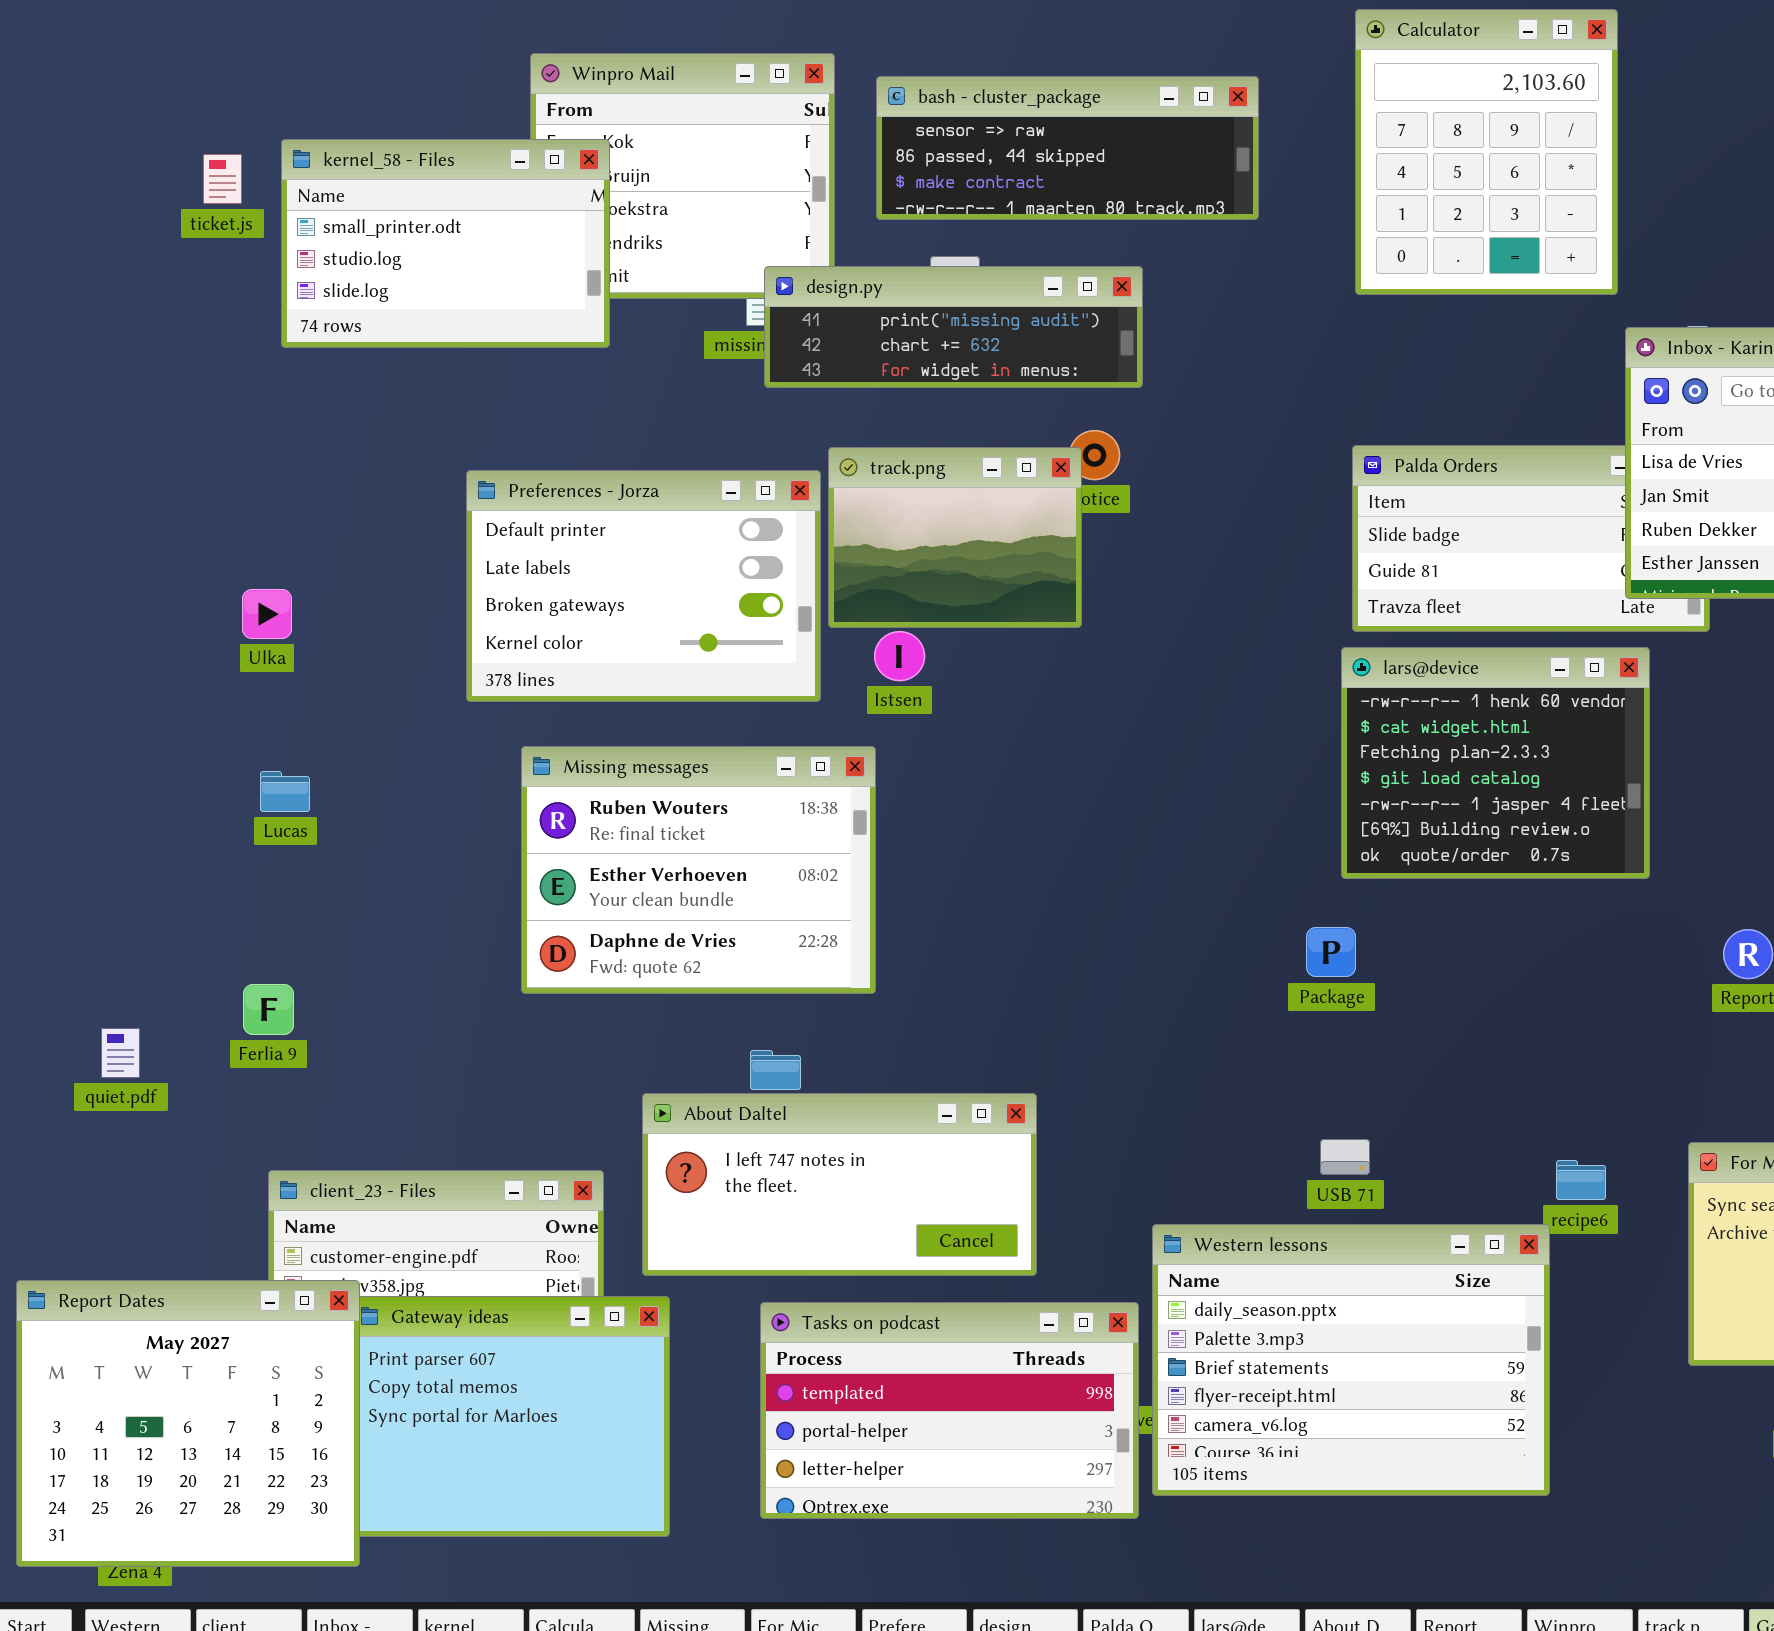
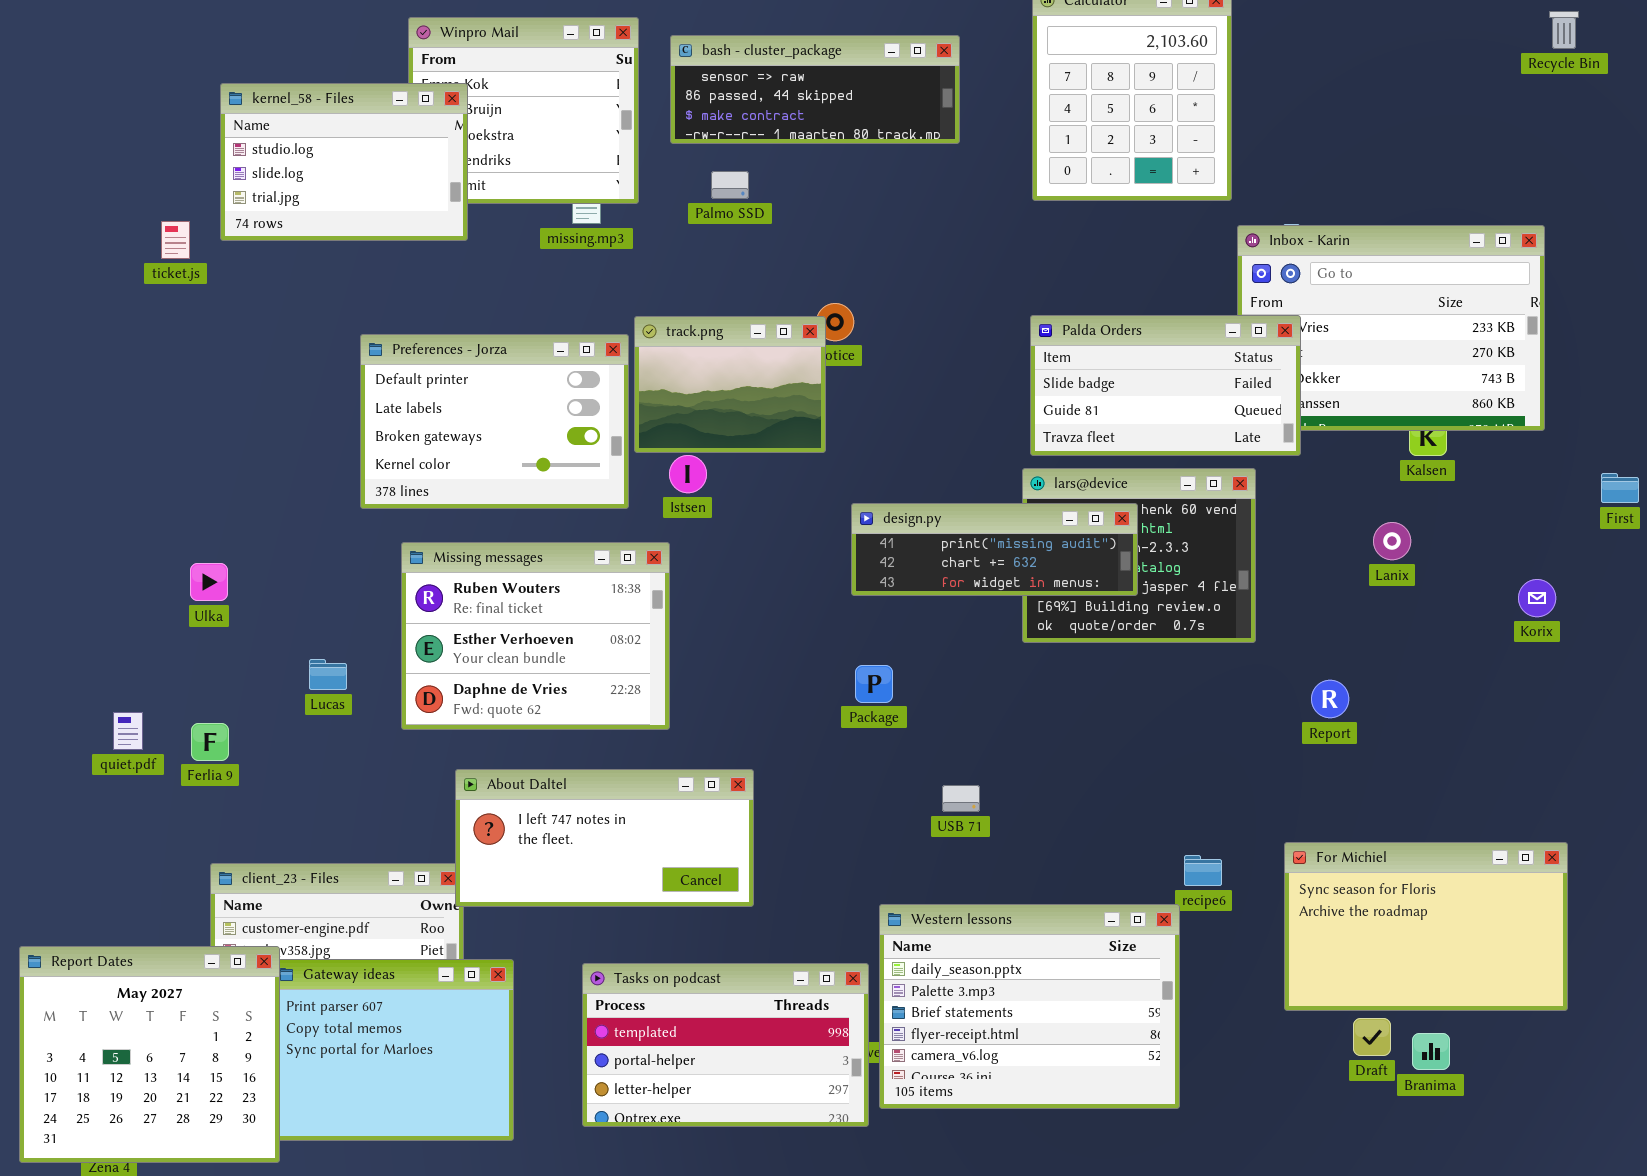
kernel_58 - Files: [281,139,610,348] -> [220,83,468,241], scrolled down 1 row
ticket.js: [203,154,242,204] -> [161,221,190,259], moved
design.py: [764,266,1143,388] -> [851,503,1138,596], moved
Palda Orders: [1352,445,1710,632] -> [1030,315,1301,456], raised
Ulka: [242,589,292,639] -> [190,563,228,601], moved
Lucas: [260,771,310,812] -> [309,659,347,690], moved
Package: [1306,927,1356,977] -> [855,665,893,703], moved
quiet.pdf: [101,1028,140,1078] -> [113,712,143,750], moved
About Daltel: [642,1093,1037,1276] -> [455,769,754,907], moved
USB 71: [1320,1139,1370,1175] -> [942,785,980,812], moved

